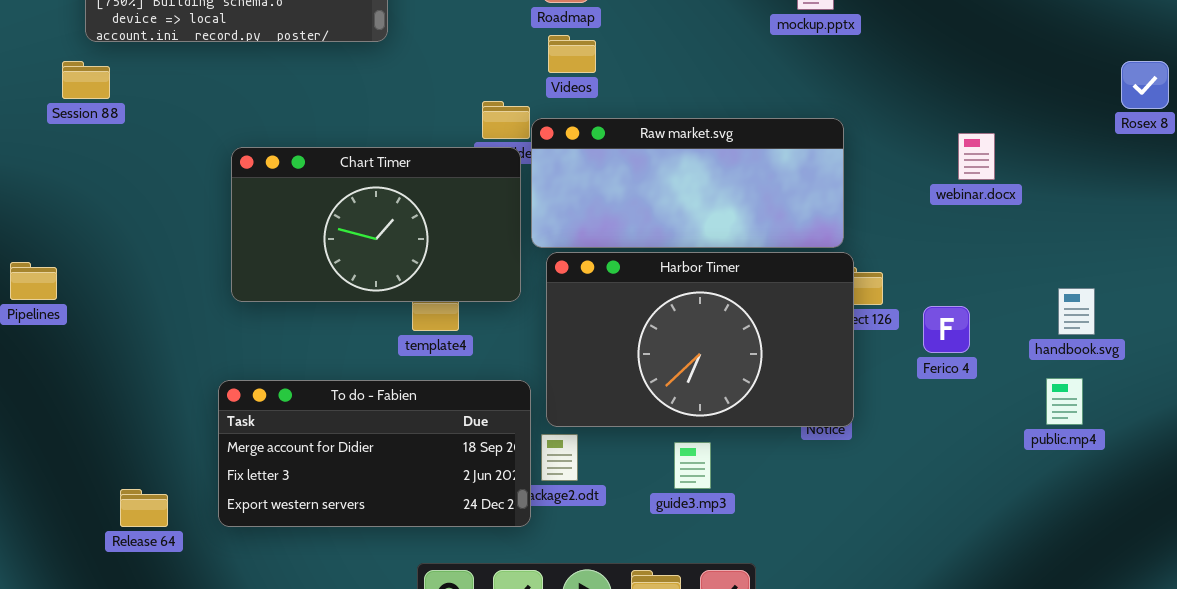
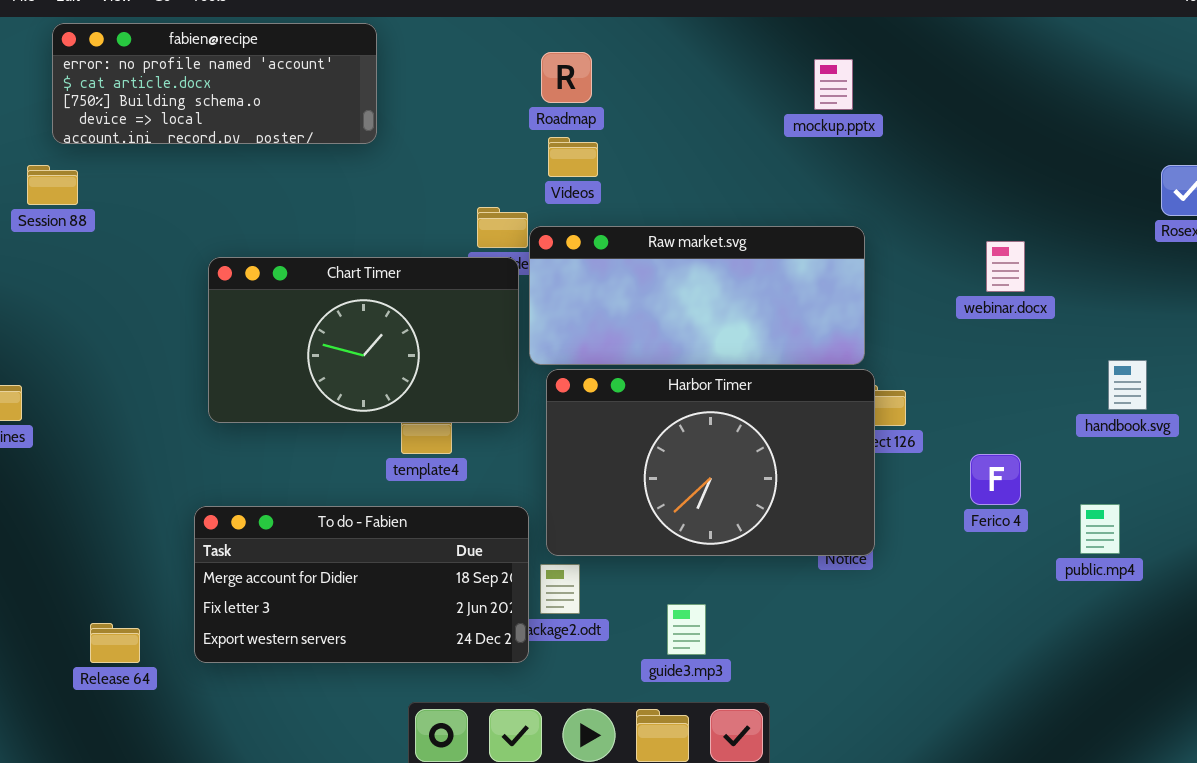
handbook.svg: [1058,288,1095,335] -> [1108,360,1147,410], moved
Ferico 4: [923,306,970,353] -> [970,454,1021,505], moved
guide3.mp3: [674,442,711,489] -> [667,604,706,655], moved

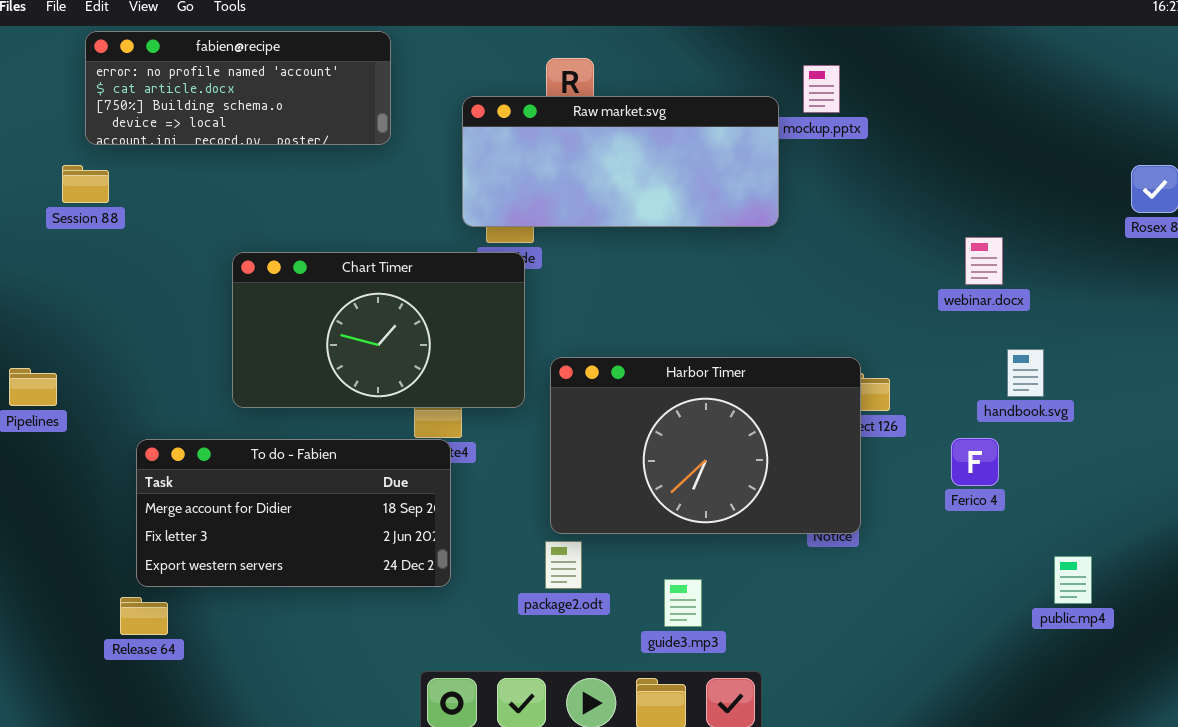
Raw market.svg: [529,226,865,365] -> [462,96,779,227], moved
handbook.svg: [1108,360,1147,410] -> [1007,349,1044,397], moved
public.mp4: [1080,504,1120,554] -> [1054,556,1092,604], moved
To do - Fabien: [194,506,529,663] -> [136,439,451,587], moved

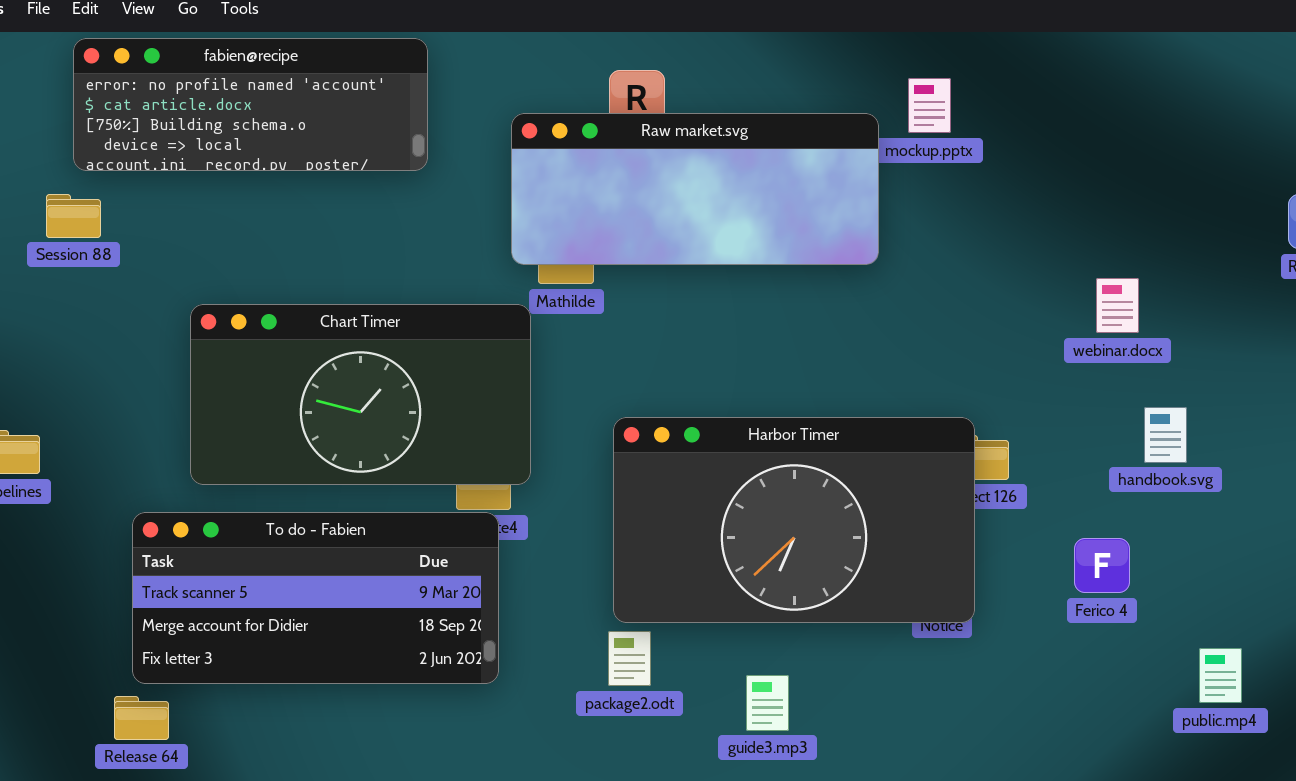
Chart Timer: [232,252,525,408] -> [190,304,531,485], moved
Ferico 4: [951,438,999,486] -> [1074,538,1130,593], moved
To do - Fabien: [136,439,451,587] -> [132,512,499,684], scrolled up 1 row

